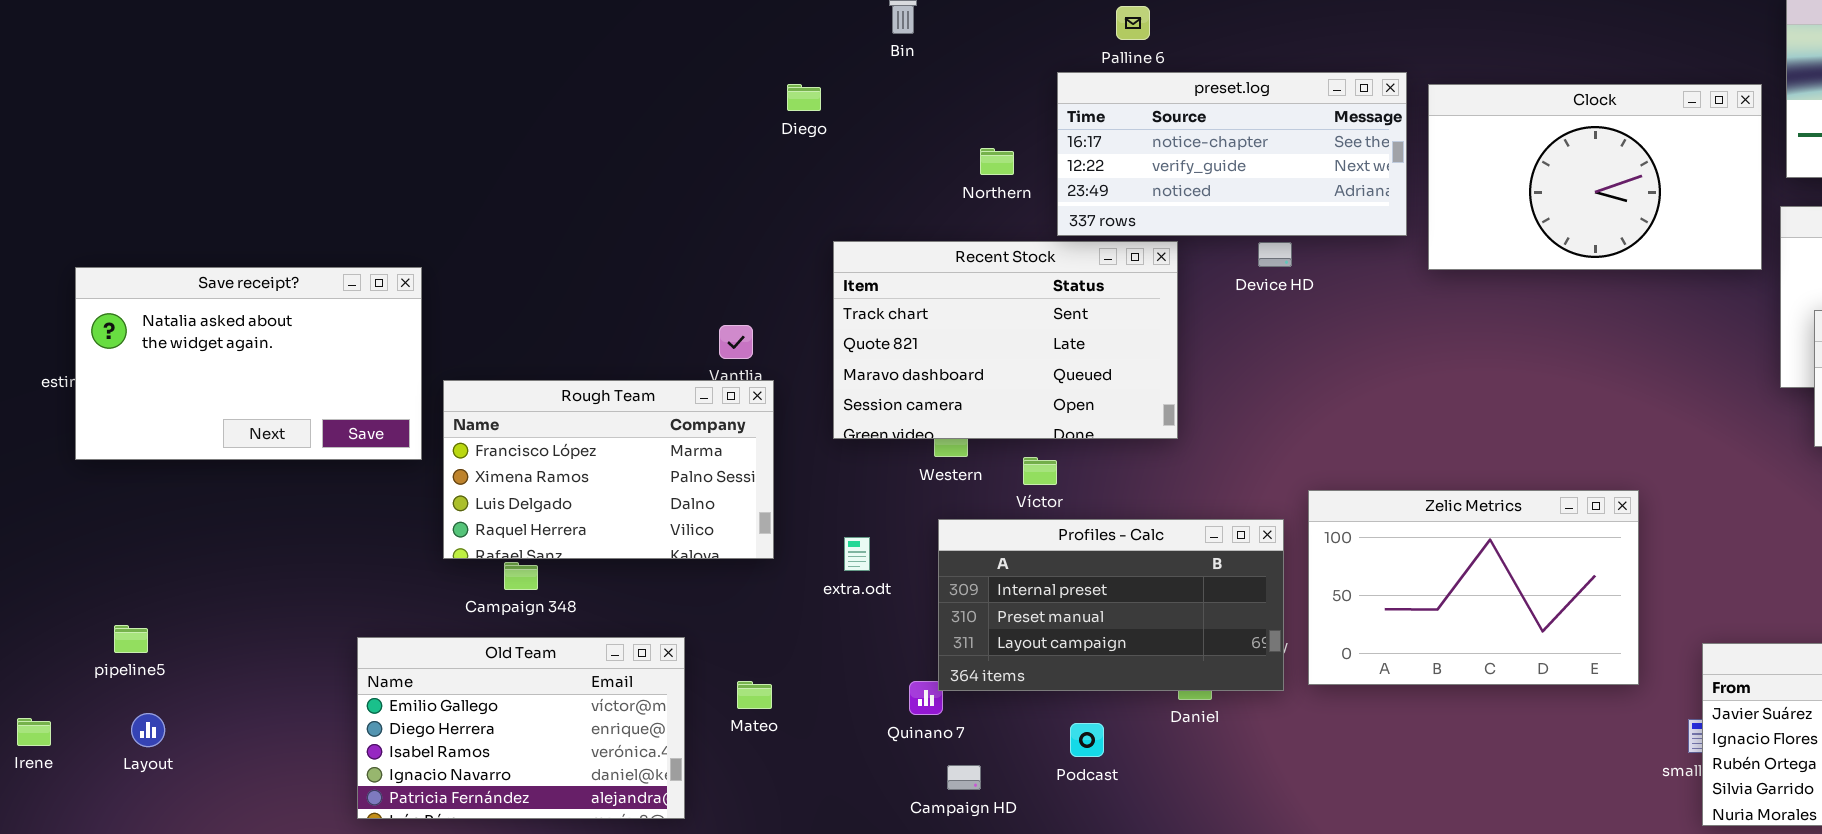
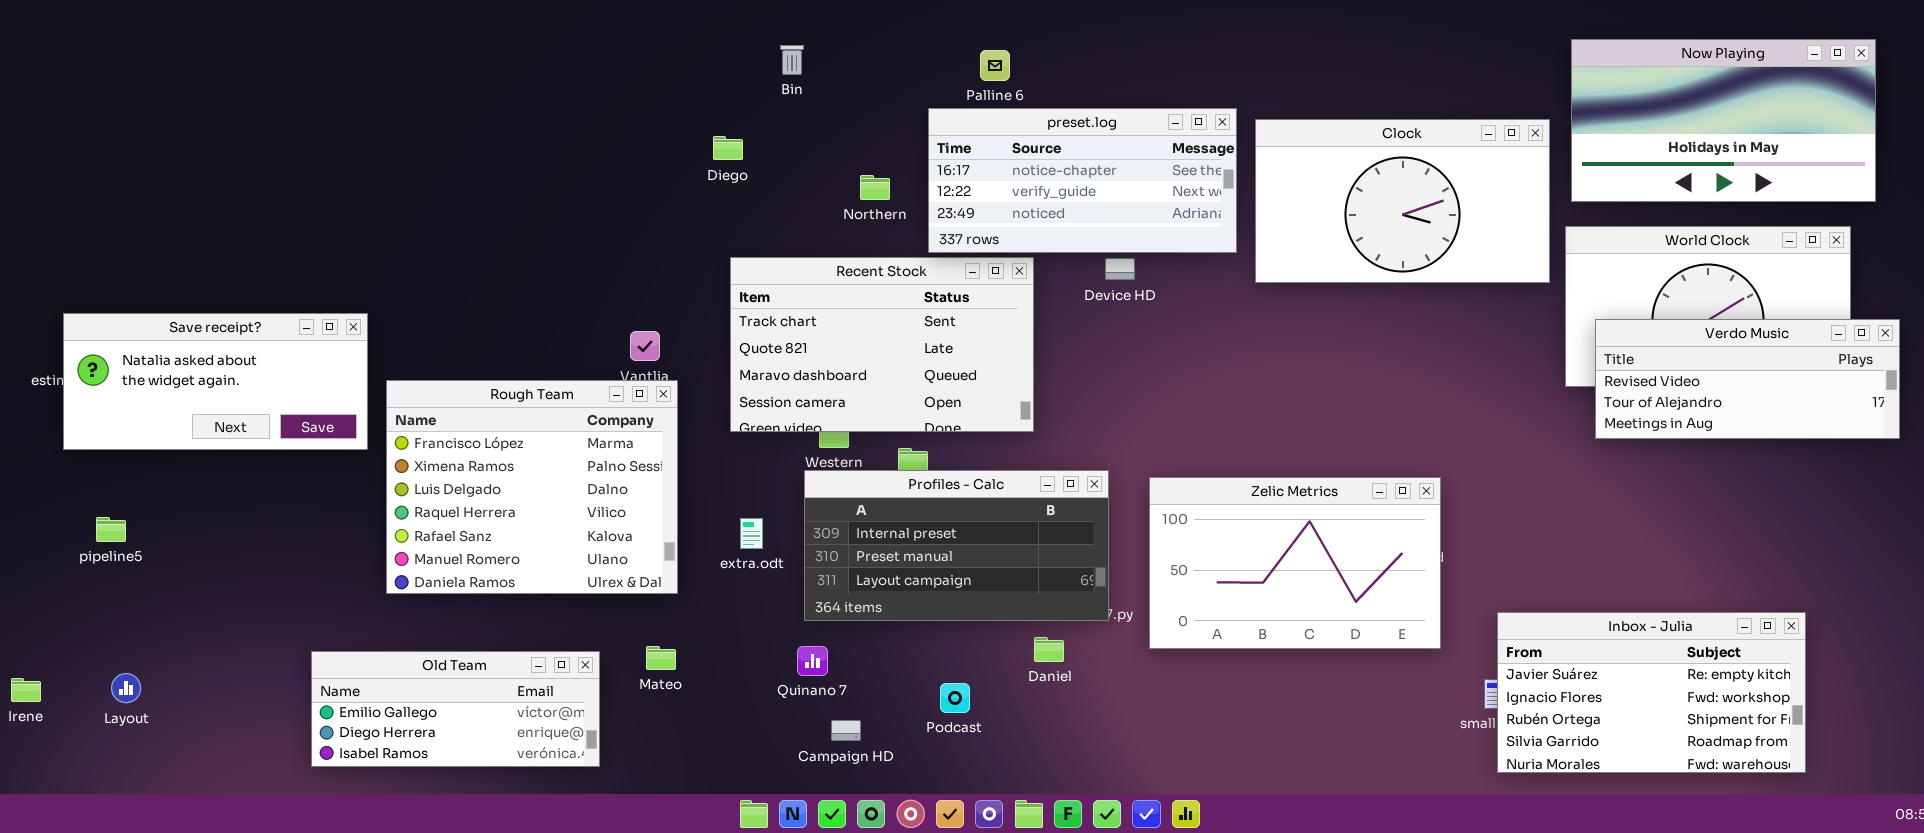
Diego: [787,84,821,111] -> [713,136,743,160], moved
Save receipt?: [75,267,422,460] -> [63,313,368,450], resized
Rough Team: [443,380,774,559] -> [386,380,678,594], resized
Profiles - Calc: [938,519,1284,691] -> [804,470,1109,621], moved
pipeline5: [114,625,148,653] -> [96,517,126,542], moved
Old Team: [357,637,685,819] -> [311,651,600,767], resized

